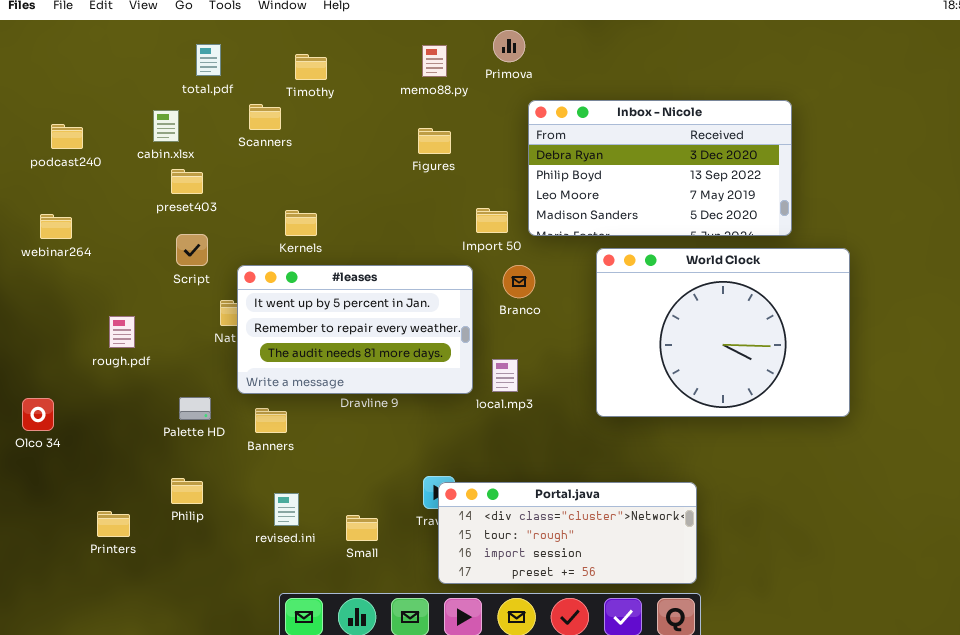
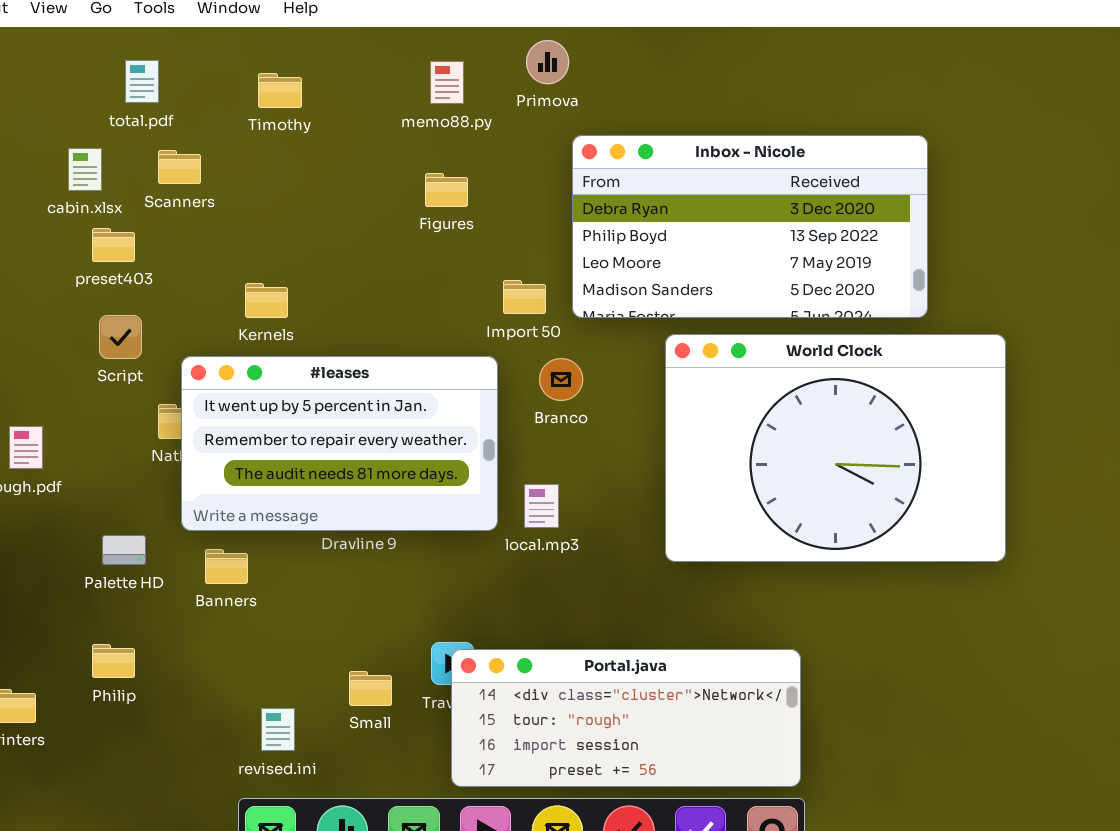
Scanners: [249,104,281,130] -> [158,150,201,184], moved
revised.ini: [274,493,299,526] -> [261,708,295,751], moved
Small: [346,515,378,541] -> [349,671,392,706], moved

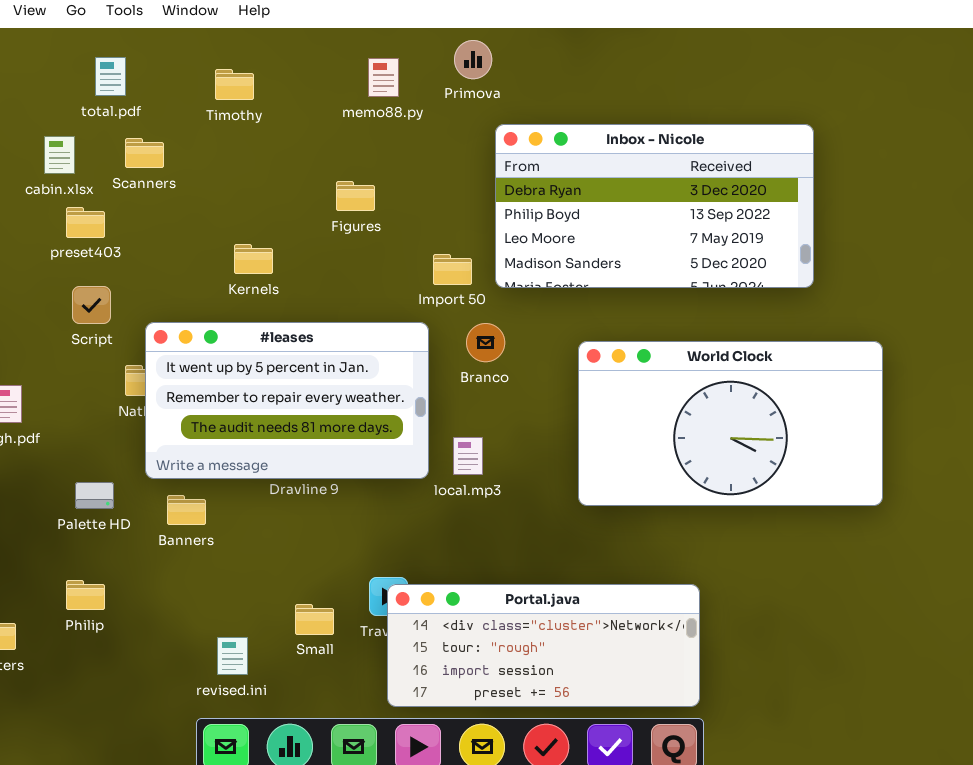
Figures: [425,173,468,207] -> [336,181,375,211], moved
Kernels: [245,283,288,318] -> [234,244,273,274], moved
World Clock: [665,334,1006,562] -> [578,341,883,506], resized

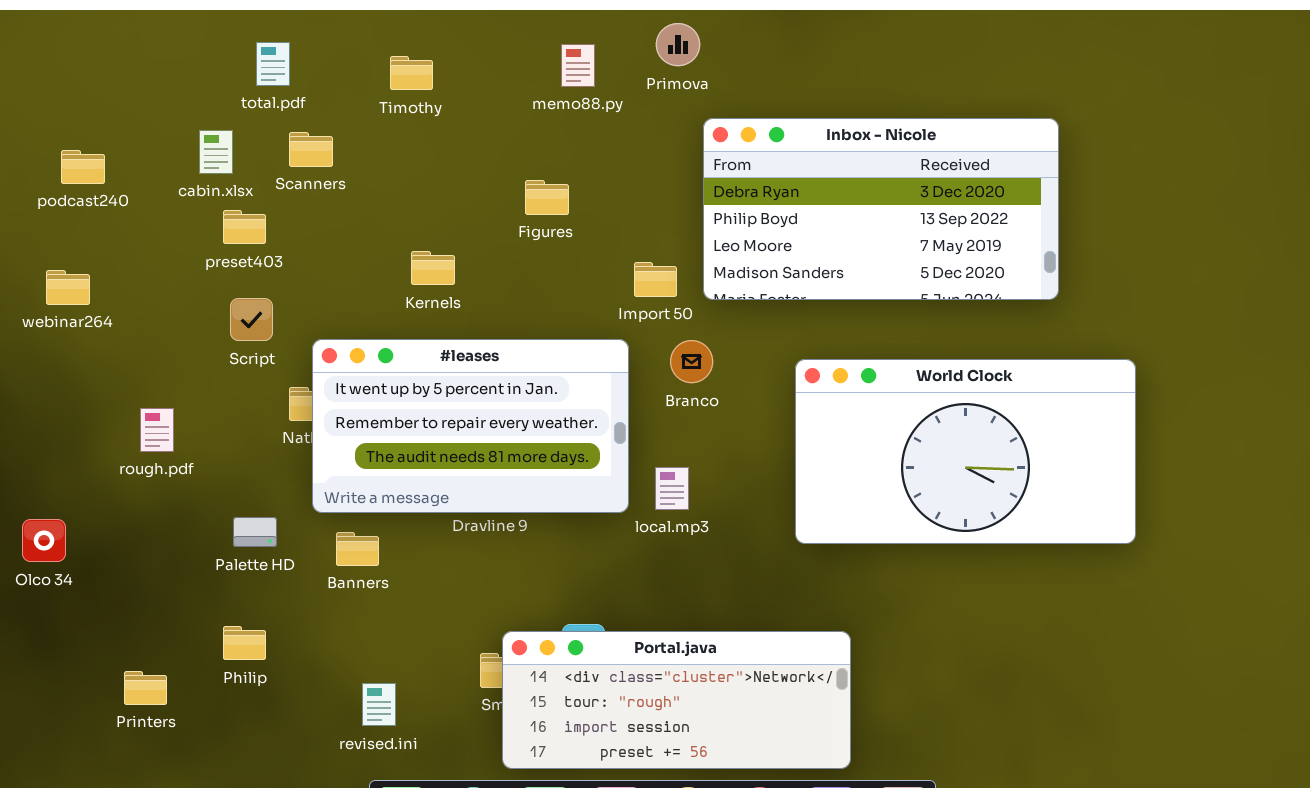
Portal.java: [387,584,700,707] -> [502,631,851,769], moved
revised.ini: [217,637,248,675] -> [362,683,396,726], moved

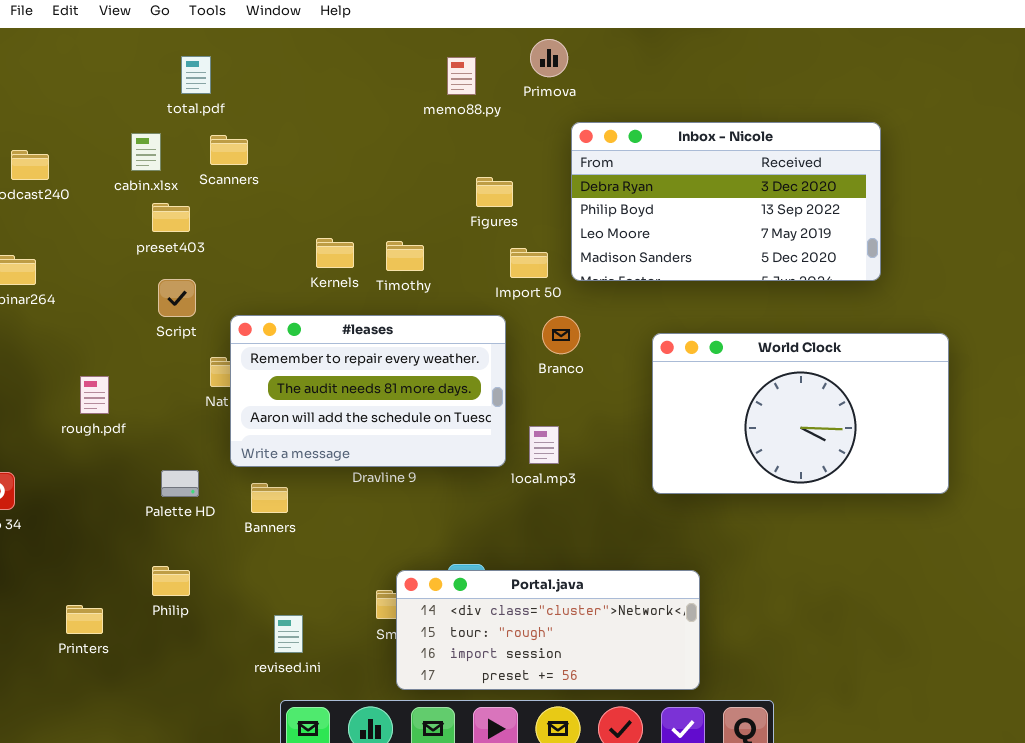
Timothy: [390,56,433,90] -> [386,241,424,271], moved
Figures: [525,180,569,215] -> [476,177,513,207], moved
#leases: [312,339,629,513] -> [230,315,506,467], scrolled down 1 row

